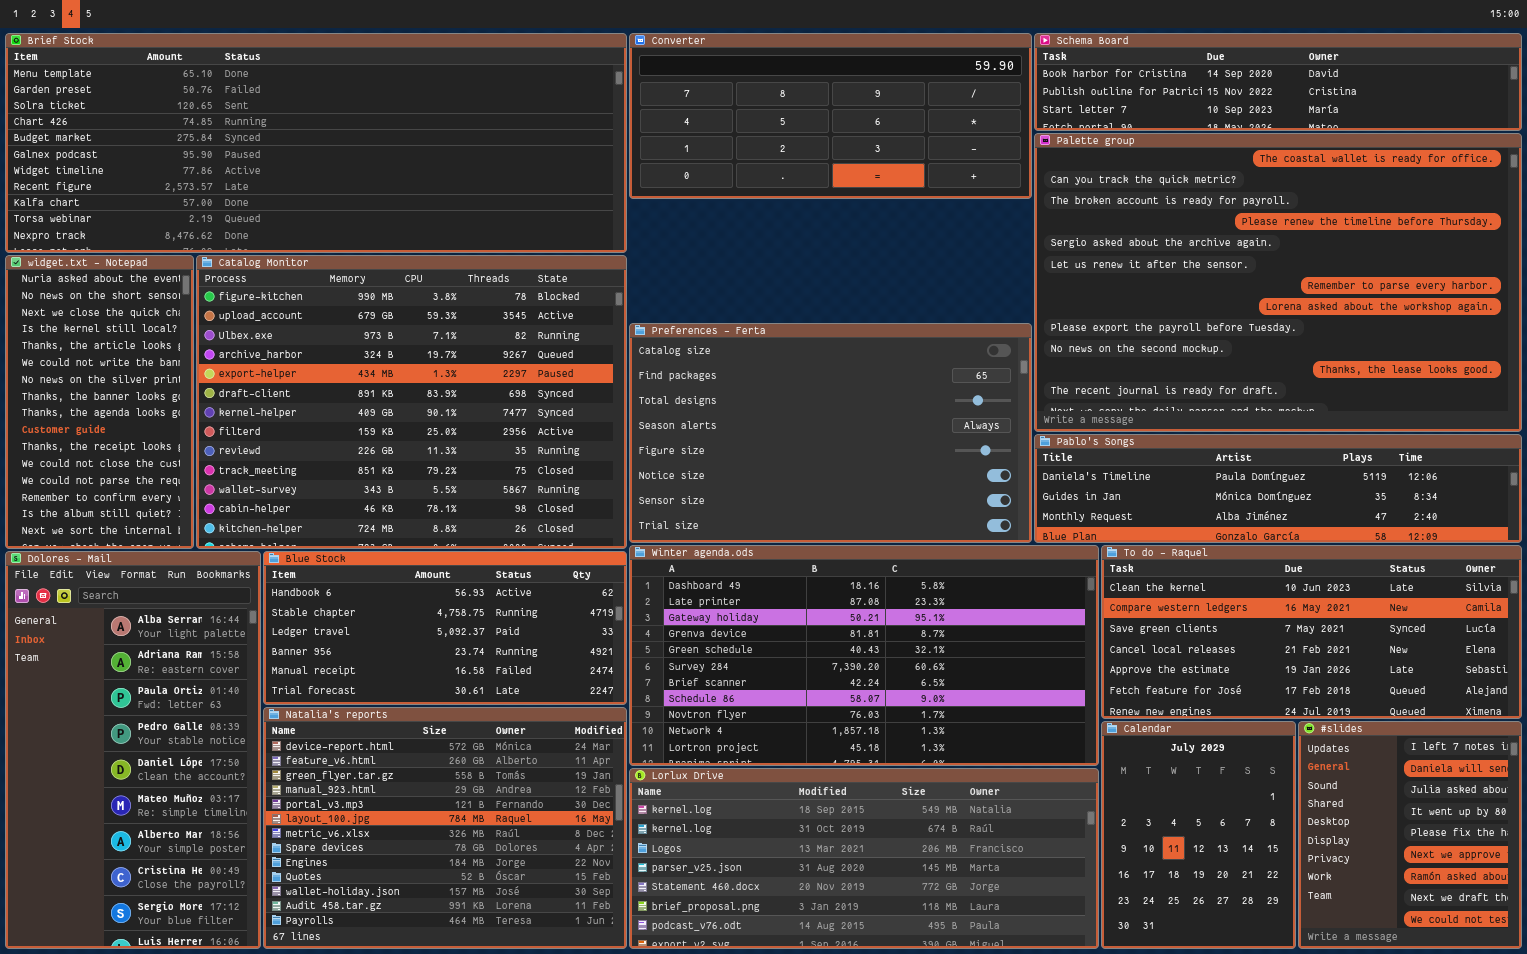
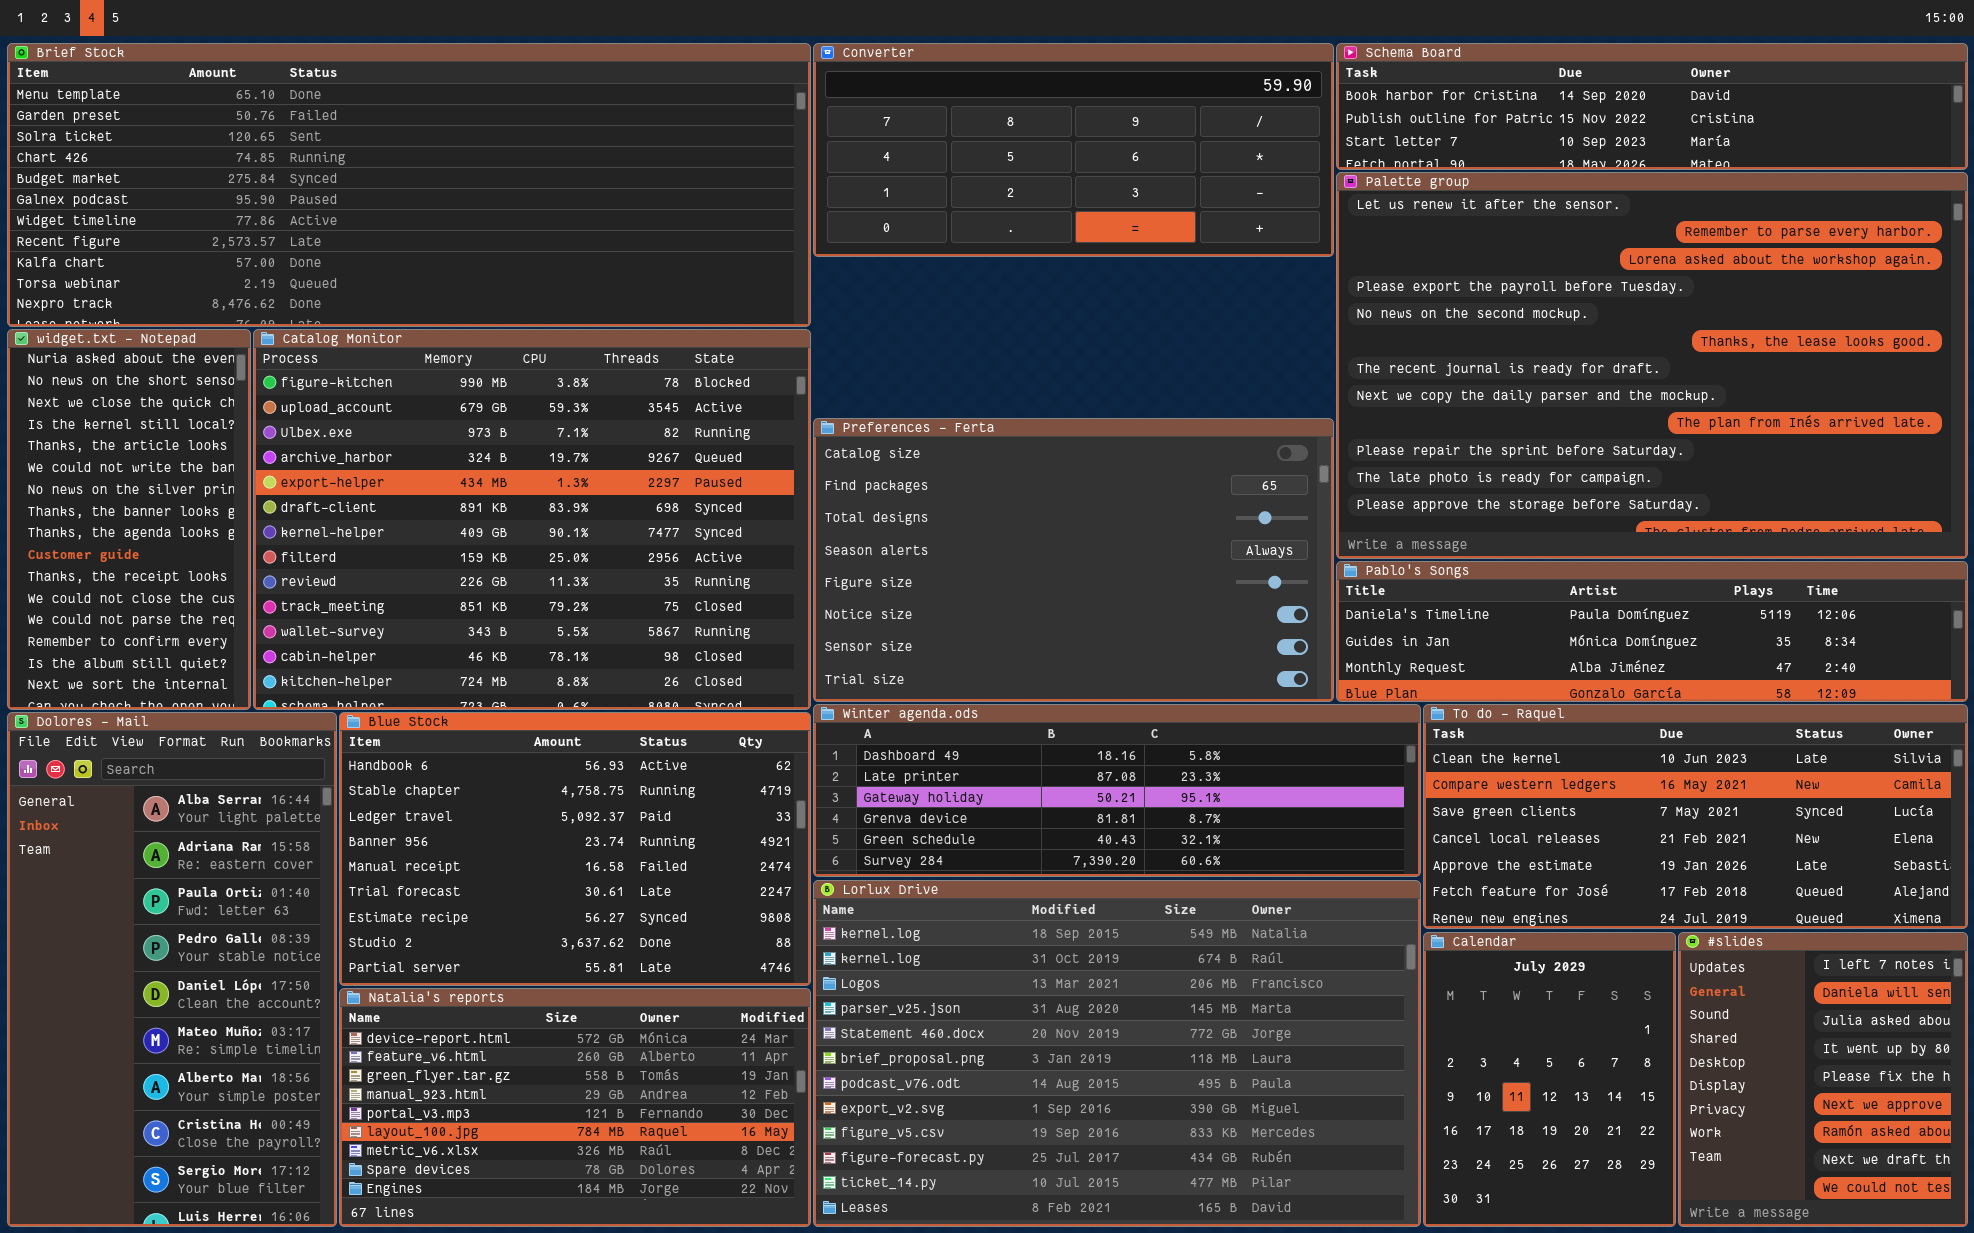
Palette group: [1034,133,1522,432] -> [1336,172,1968,559], scrolled down 5 rows
Winter agenda.ods: [629,545,1099,766] -> [813,704,1421,877], resized
Blue Stock: [263,551,627,705] -> [339,712,811,986], resized
Natalia's reports: [263,707,627,949] -> [339,988,811,1227], resized
Lorlux Drive: [629,768,1099,949] -> [813,880,1421,1227], resized

